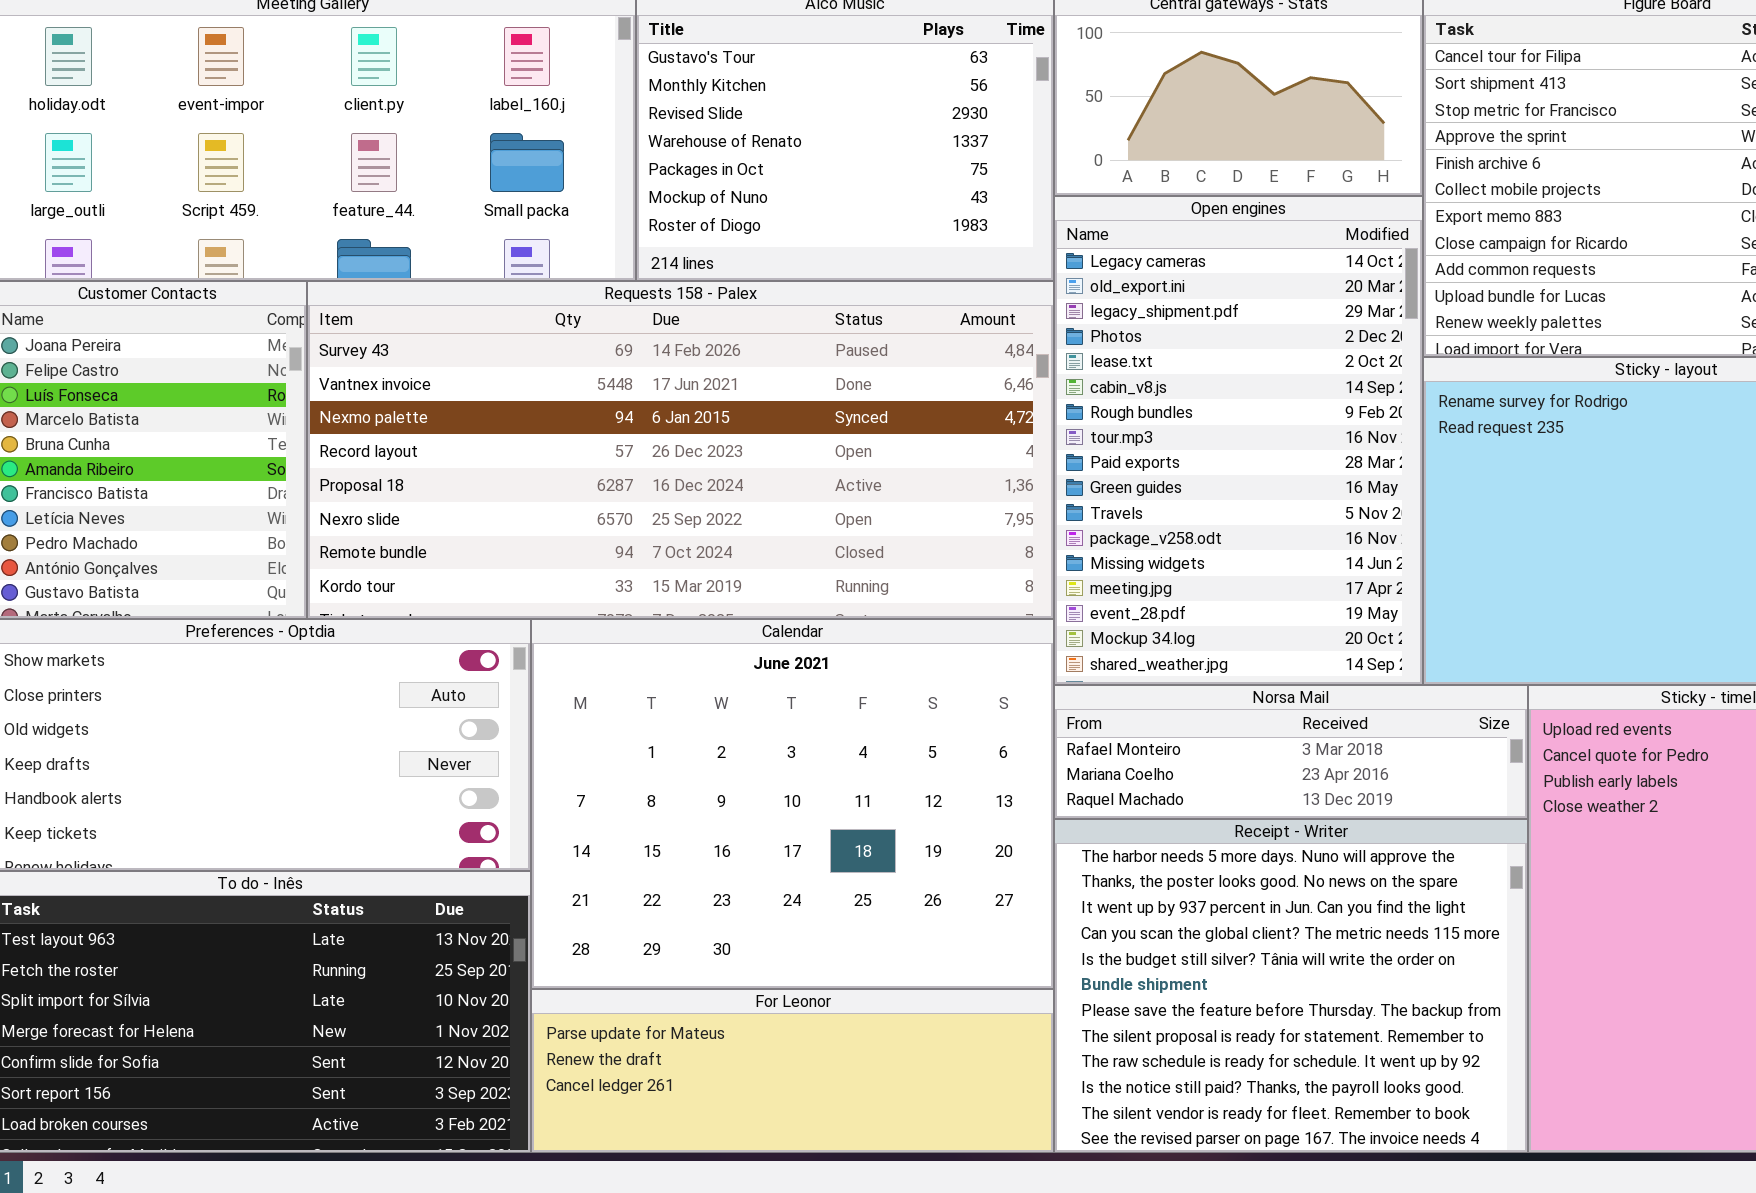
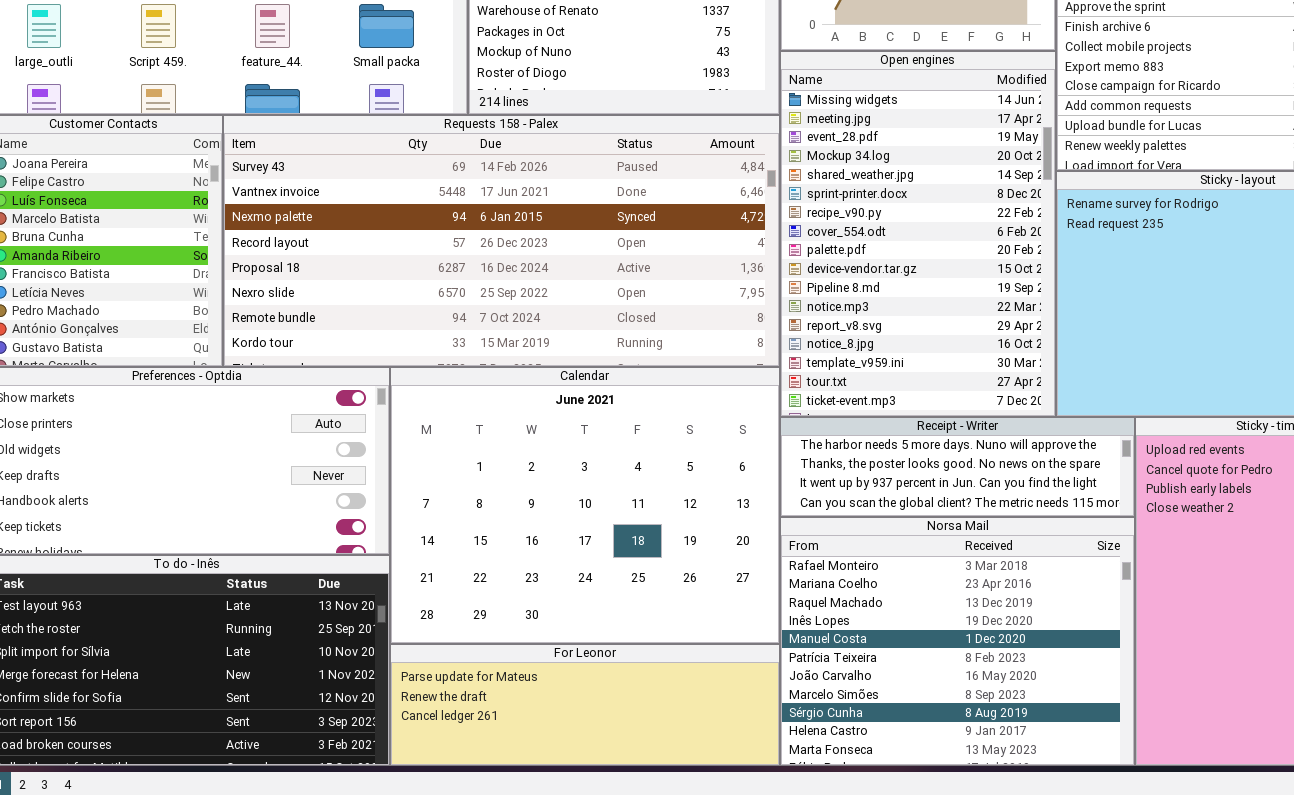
Open engines: [1054,196,1423,685] -> [780,51,1056,417], scrolled down 12 rows
Norsa Mail: [1054,685,1528,819] -> [780,517,1135,766], moved, resized
Receipt - Writer: [1054,819,1528,1153] -> [780,417,1135,517], moved, resized

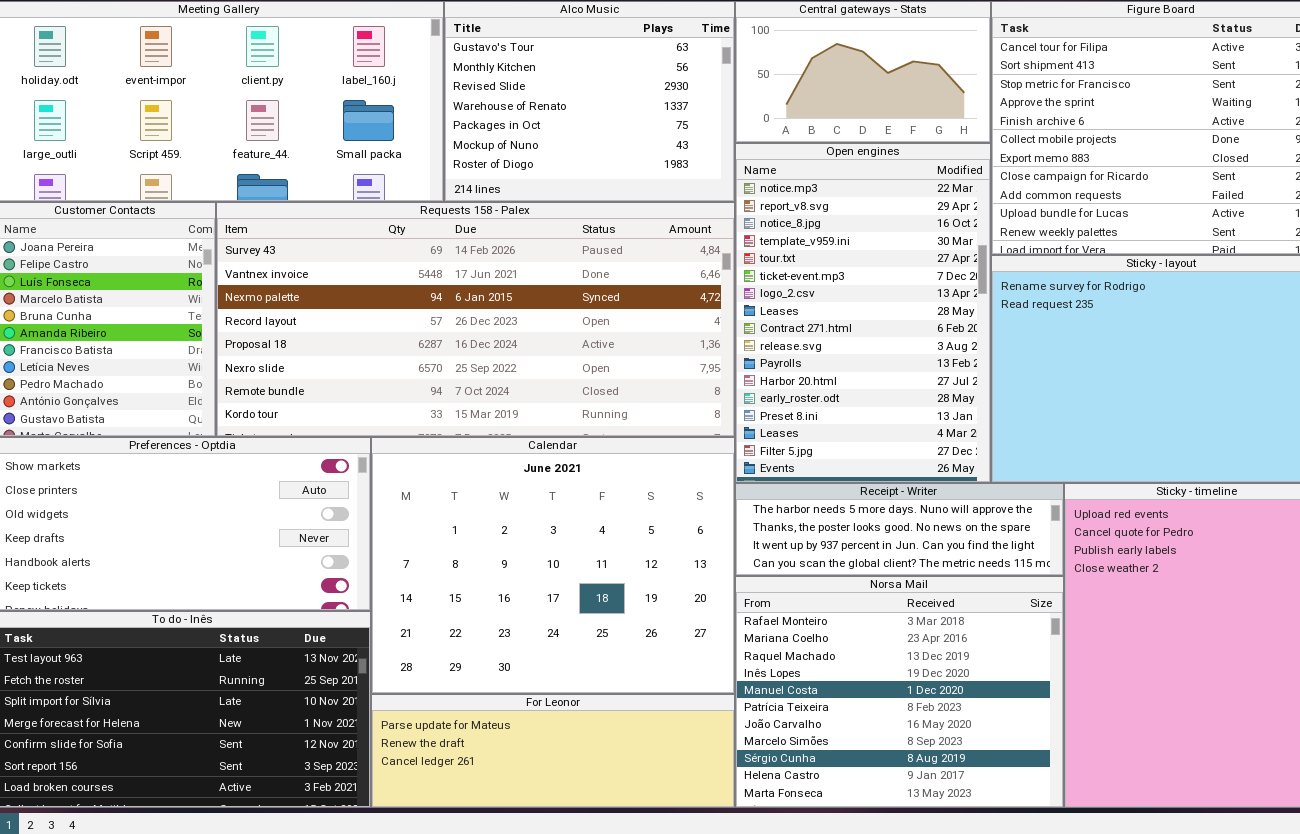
Open engines: [780,51,1056,417] -> [735,143,991,483], scrolled down 11 rows

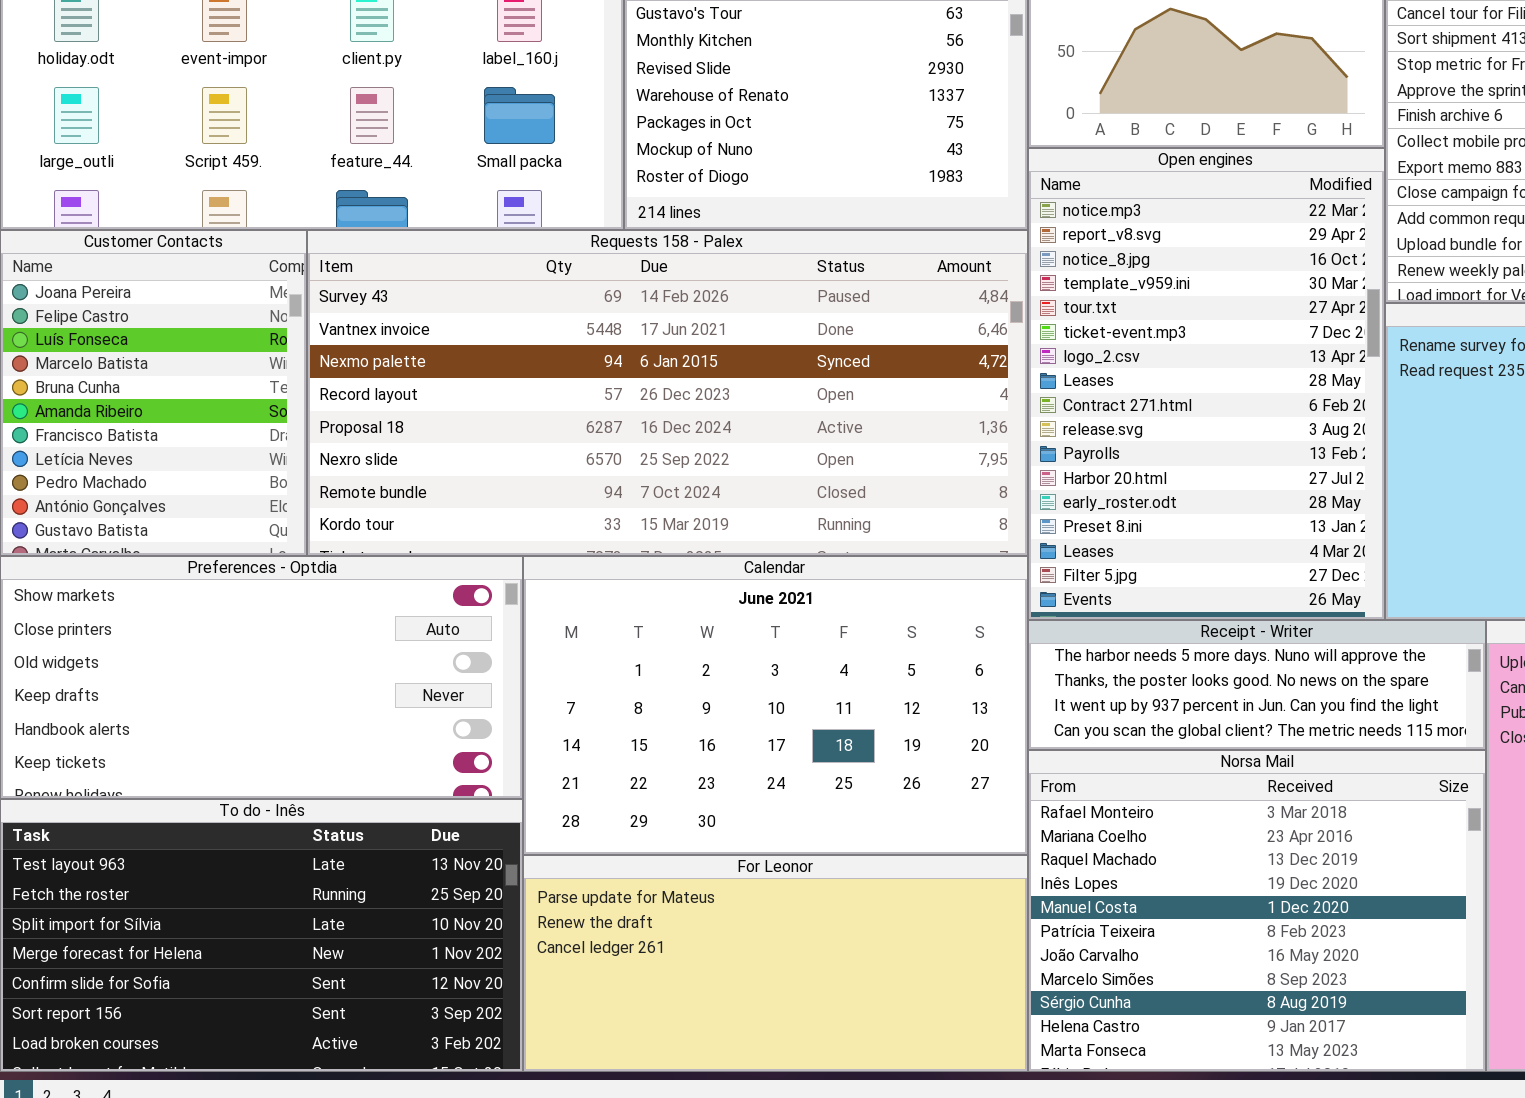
Calendar: [371,437,735,694] -> [523,556,1028,855], resized
For Leonor: [371,694,735,808] -> [523,855,1028,1072], resized

